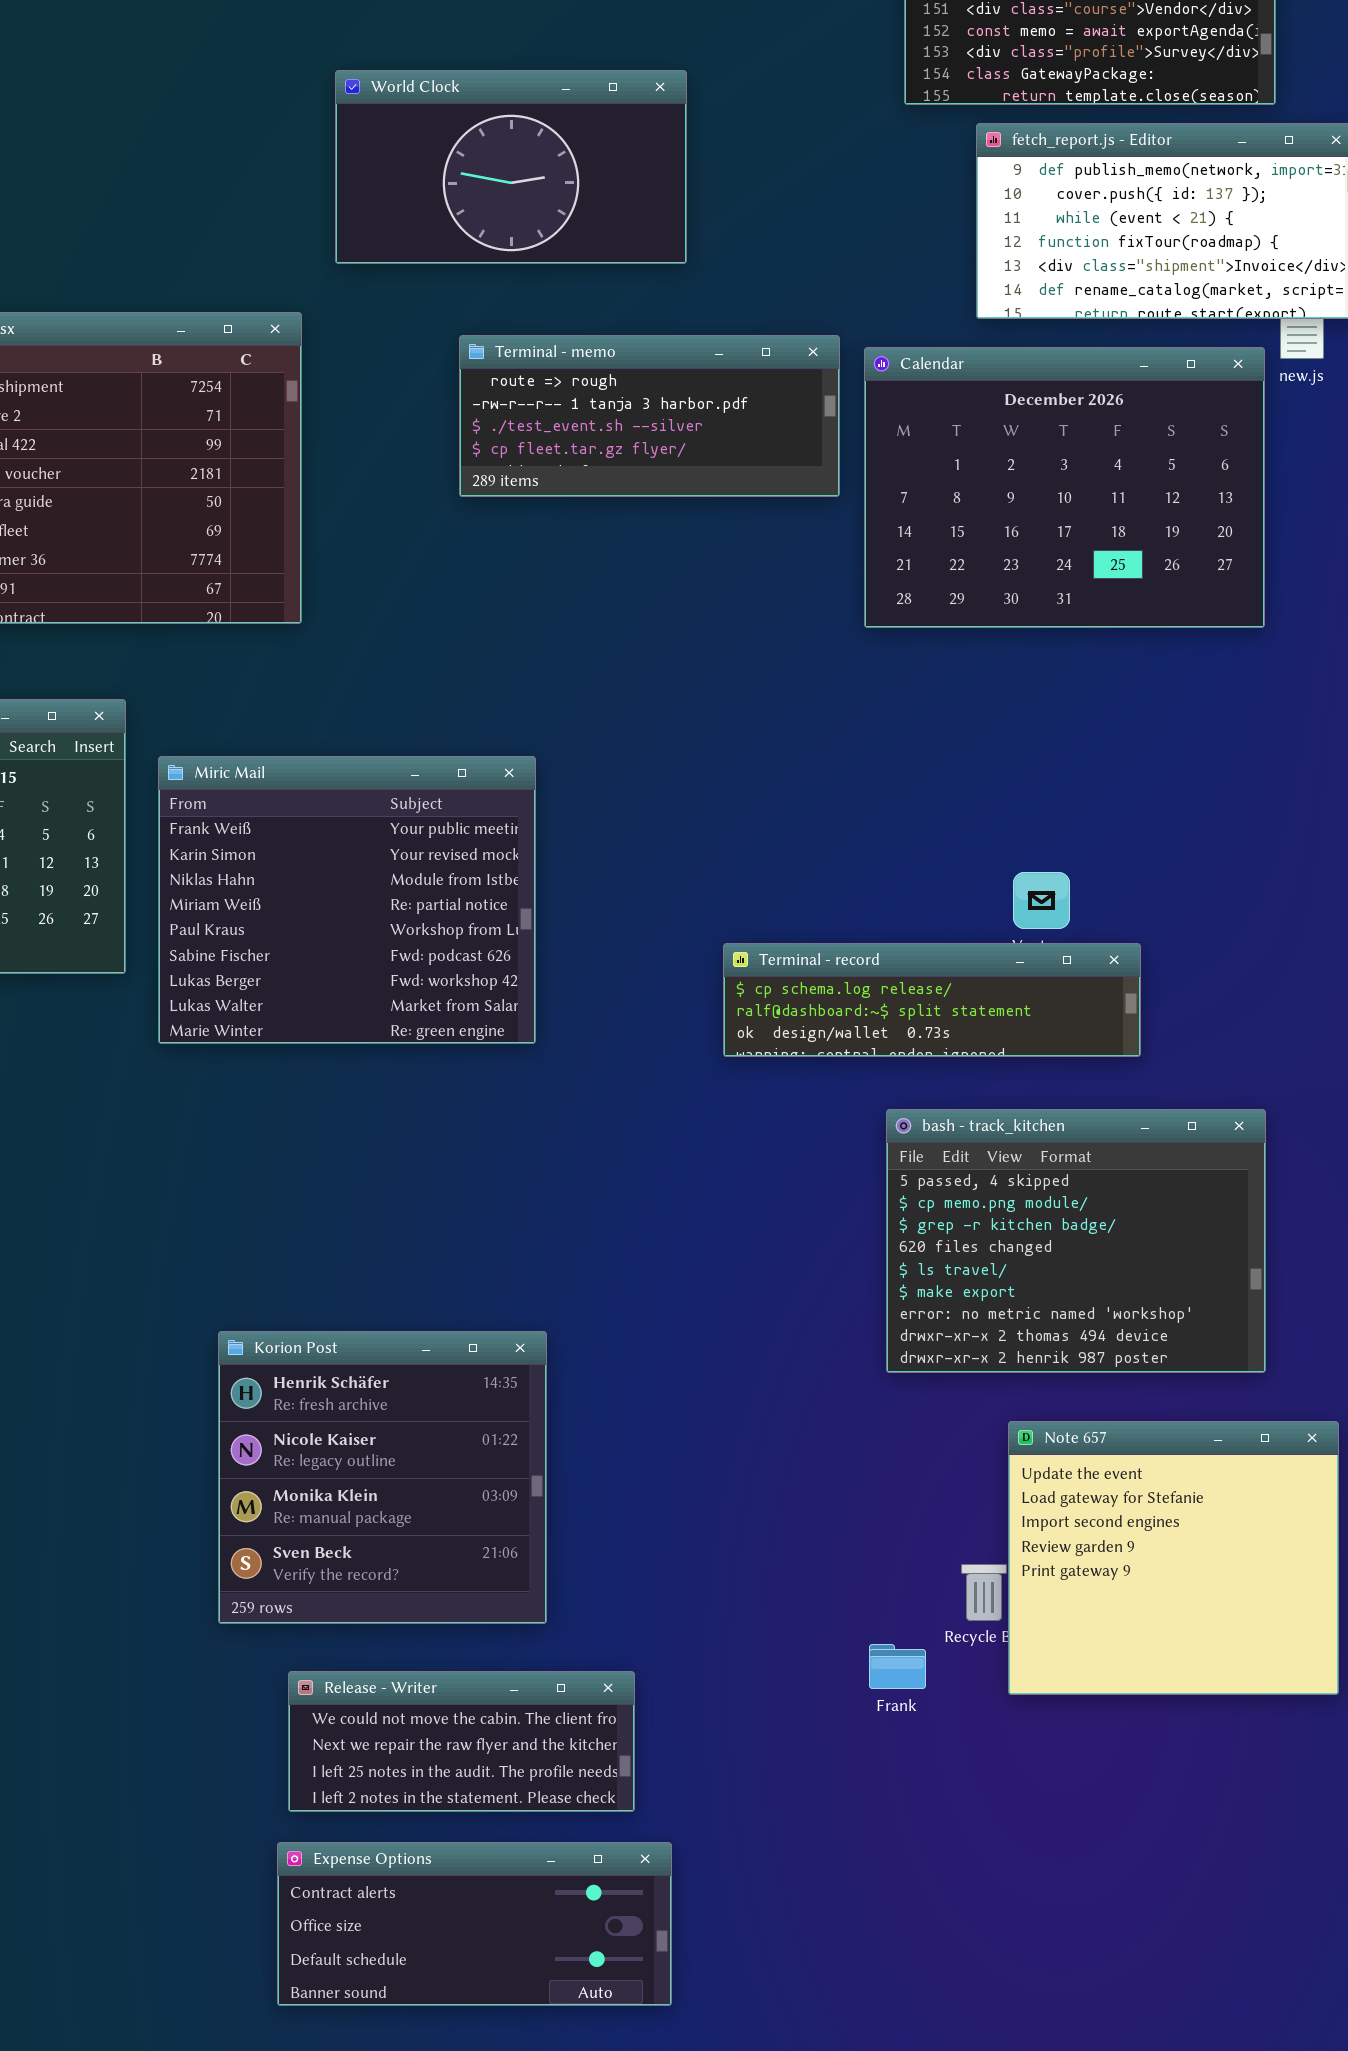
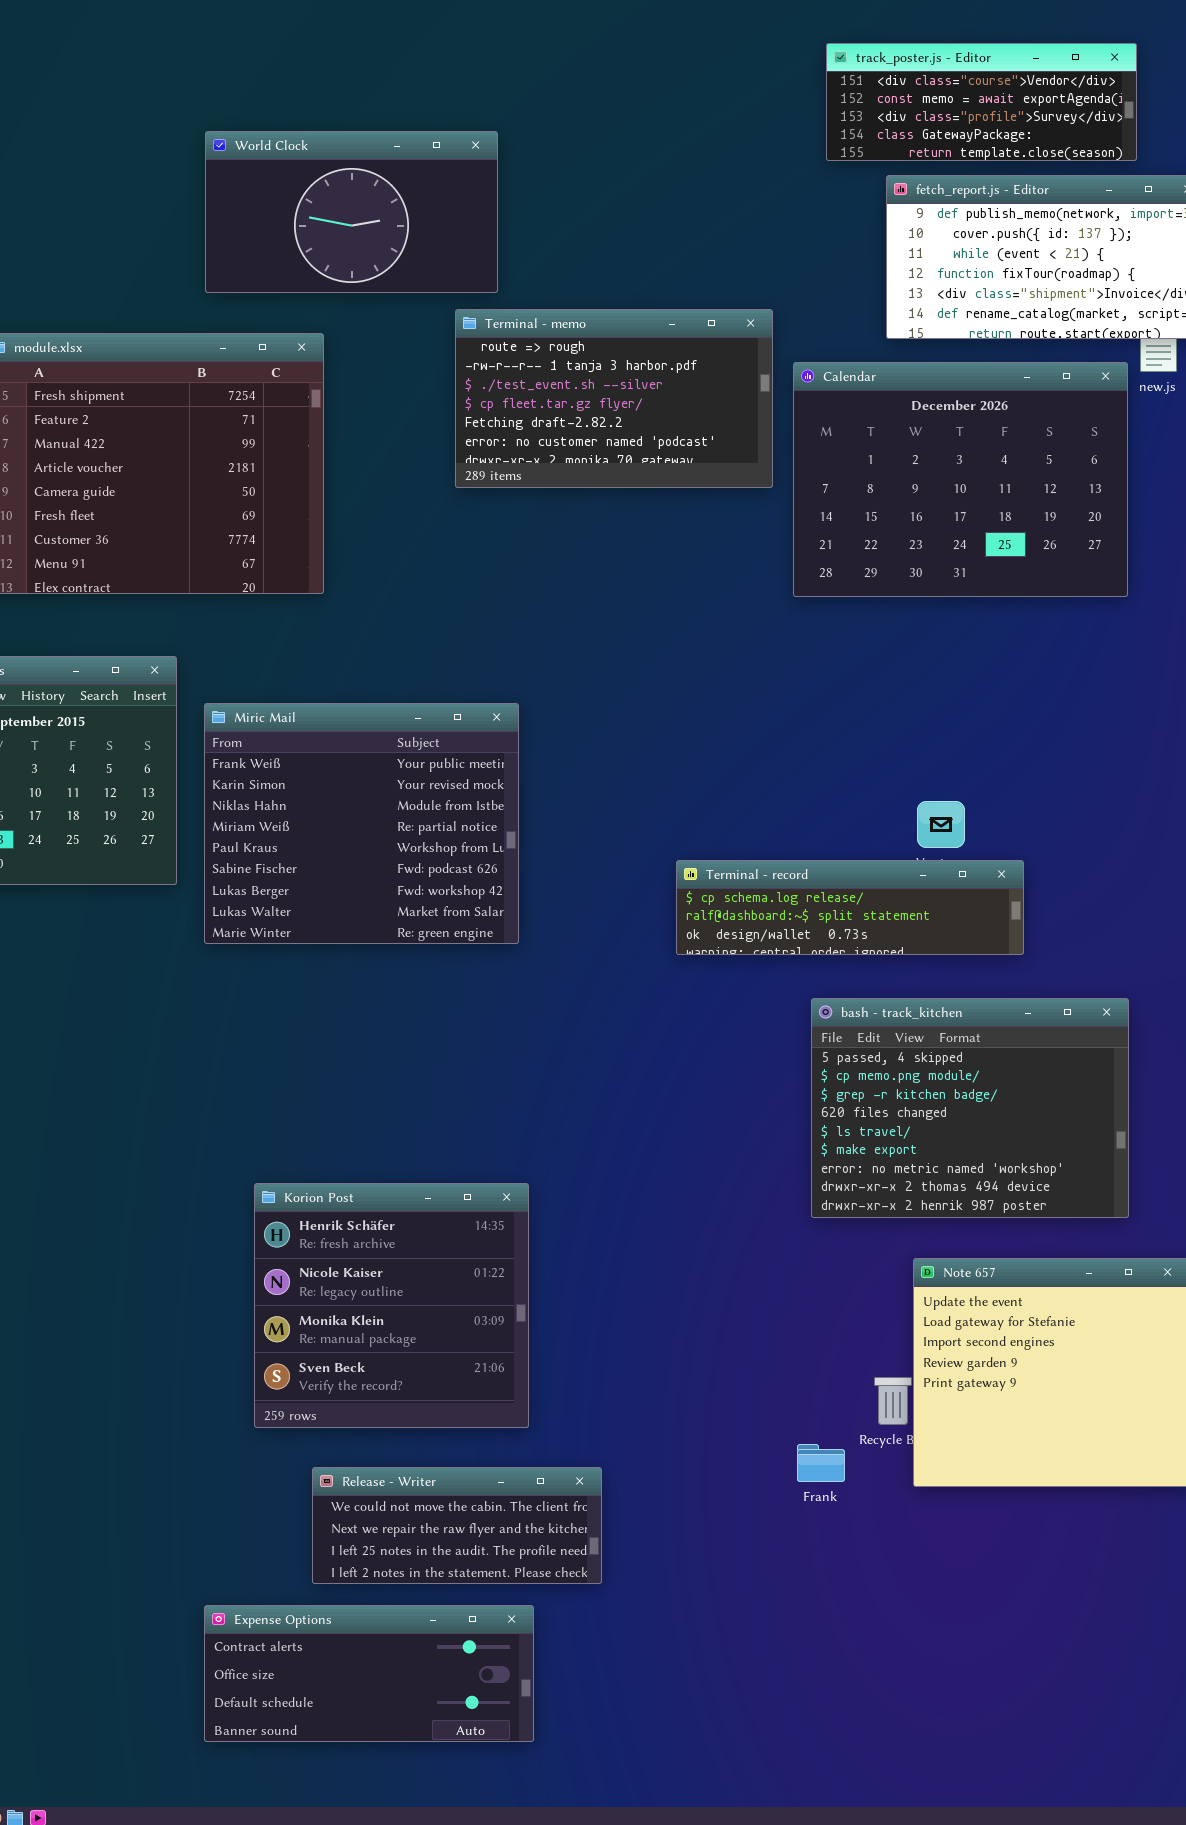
World Clock: [335,70,687,264] -> [205,131,498,293], moved
Terminal - memo: [459,335,840,497] -> [455,309,773,488], resized
Expense Options: [277,1842,672,2006] -> [204,1605,534,1742], moved

